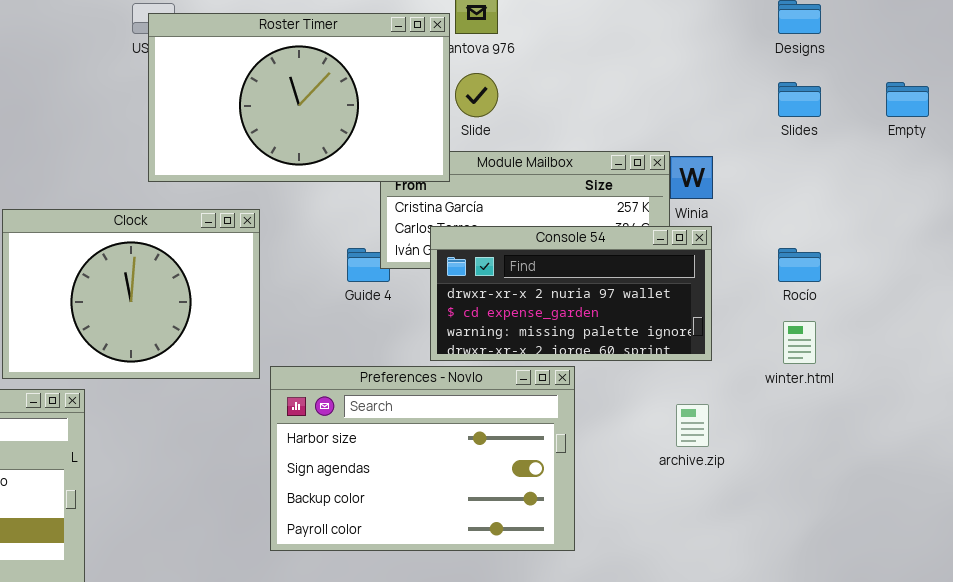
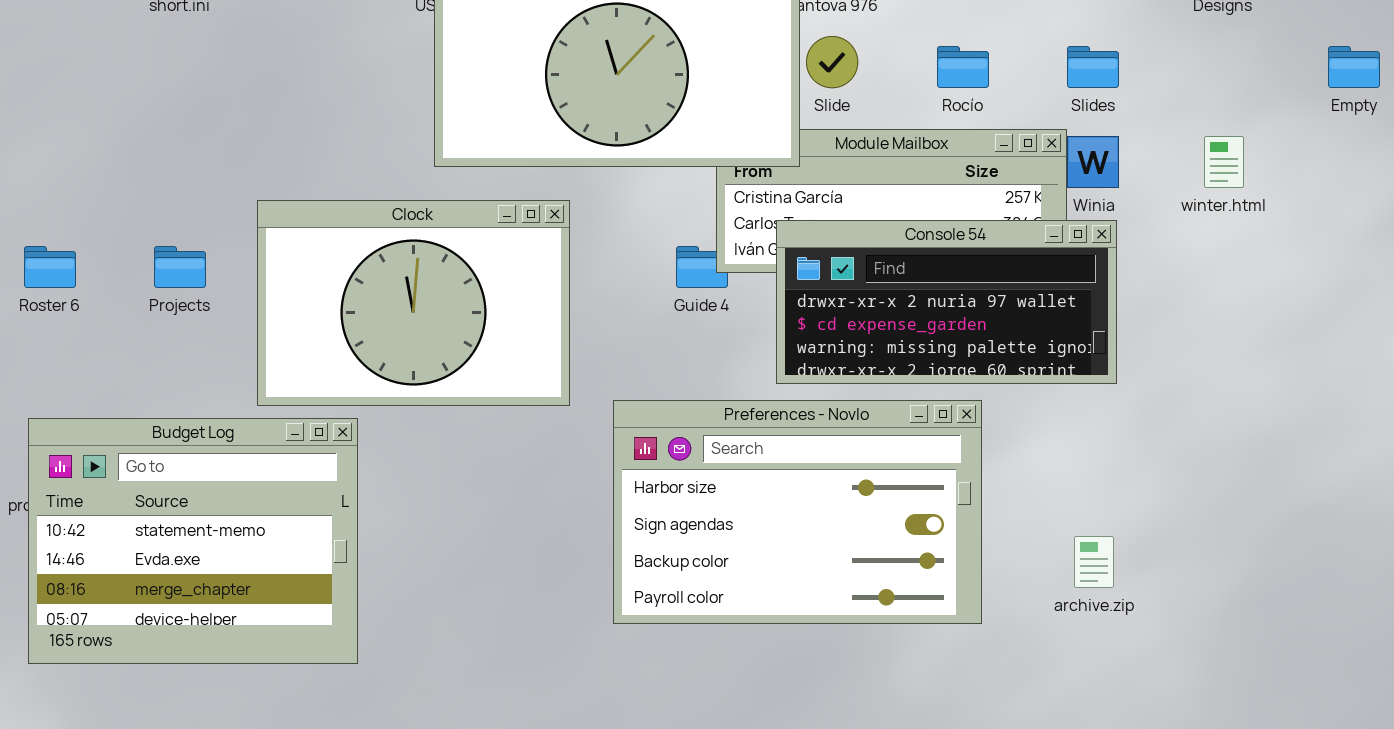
Slides: [778,82,821,117] -> [1067,46,1119,88], moved
Rocío: [778,248,821,282] -> [937,46,989,88], moved
winter.html: [783,321,816,364] -> [1204,136,1244,188], moved
Preferences - Novlo: [270,366,575,551] -> [613,400,982,624], moved
archive.zip: [676,404,709,447] -> [1074,536,1114,588], moved

